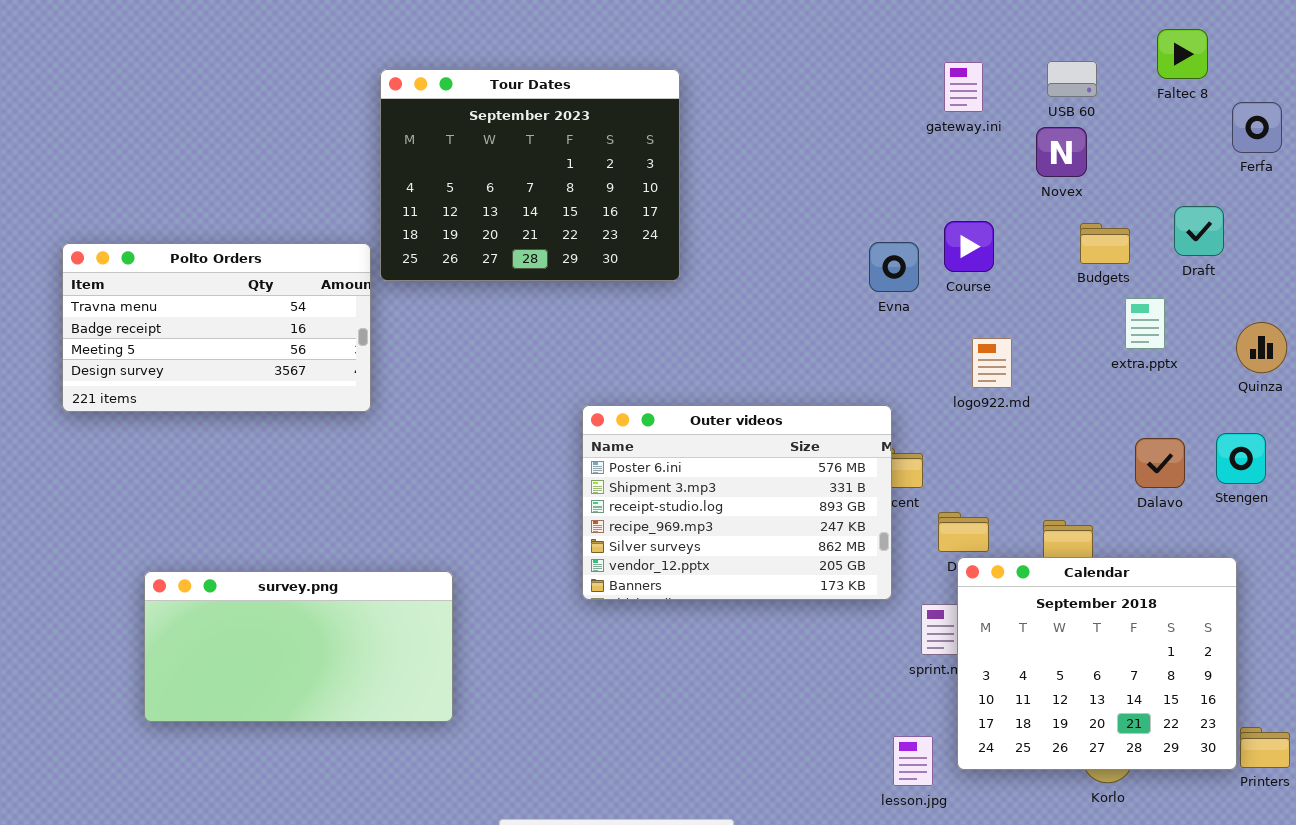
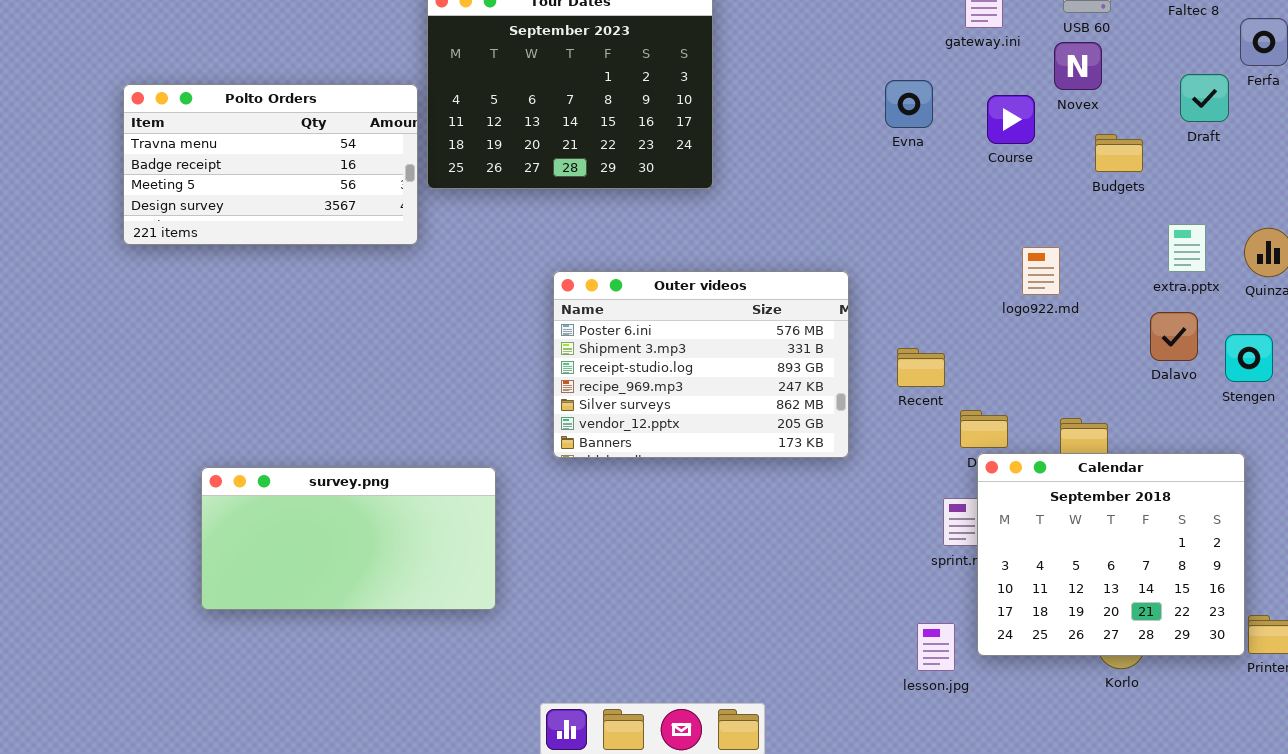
Draft: [1174,206,1224,256] -> [1180,74,1229,122], moved
Course: [944,221,994,272] -> [987,95,1035,144], moved
Evna: [869,242,919,292] -> [885,80,933,128], moved
Polto Orders: [62,243,371,412] -> [123,84,418,245], moved
extra.pptx: [1125,298,1165,349] -> [1168,224,1206,272], moved
logo922.md: [972,338,1012,388] -> [1022,247,1060,295], moved
Outer videos: [582,405,892,600] -> [553,271,849,458], moved
Dalavo: [1135,438,1185,488] -> [1150,312,1198,361], moved

